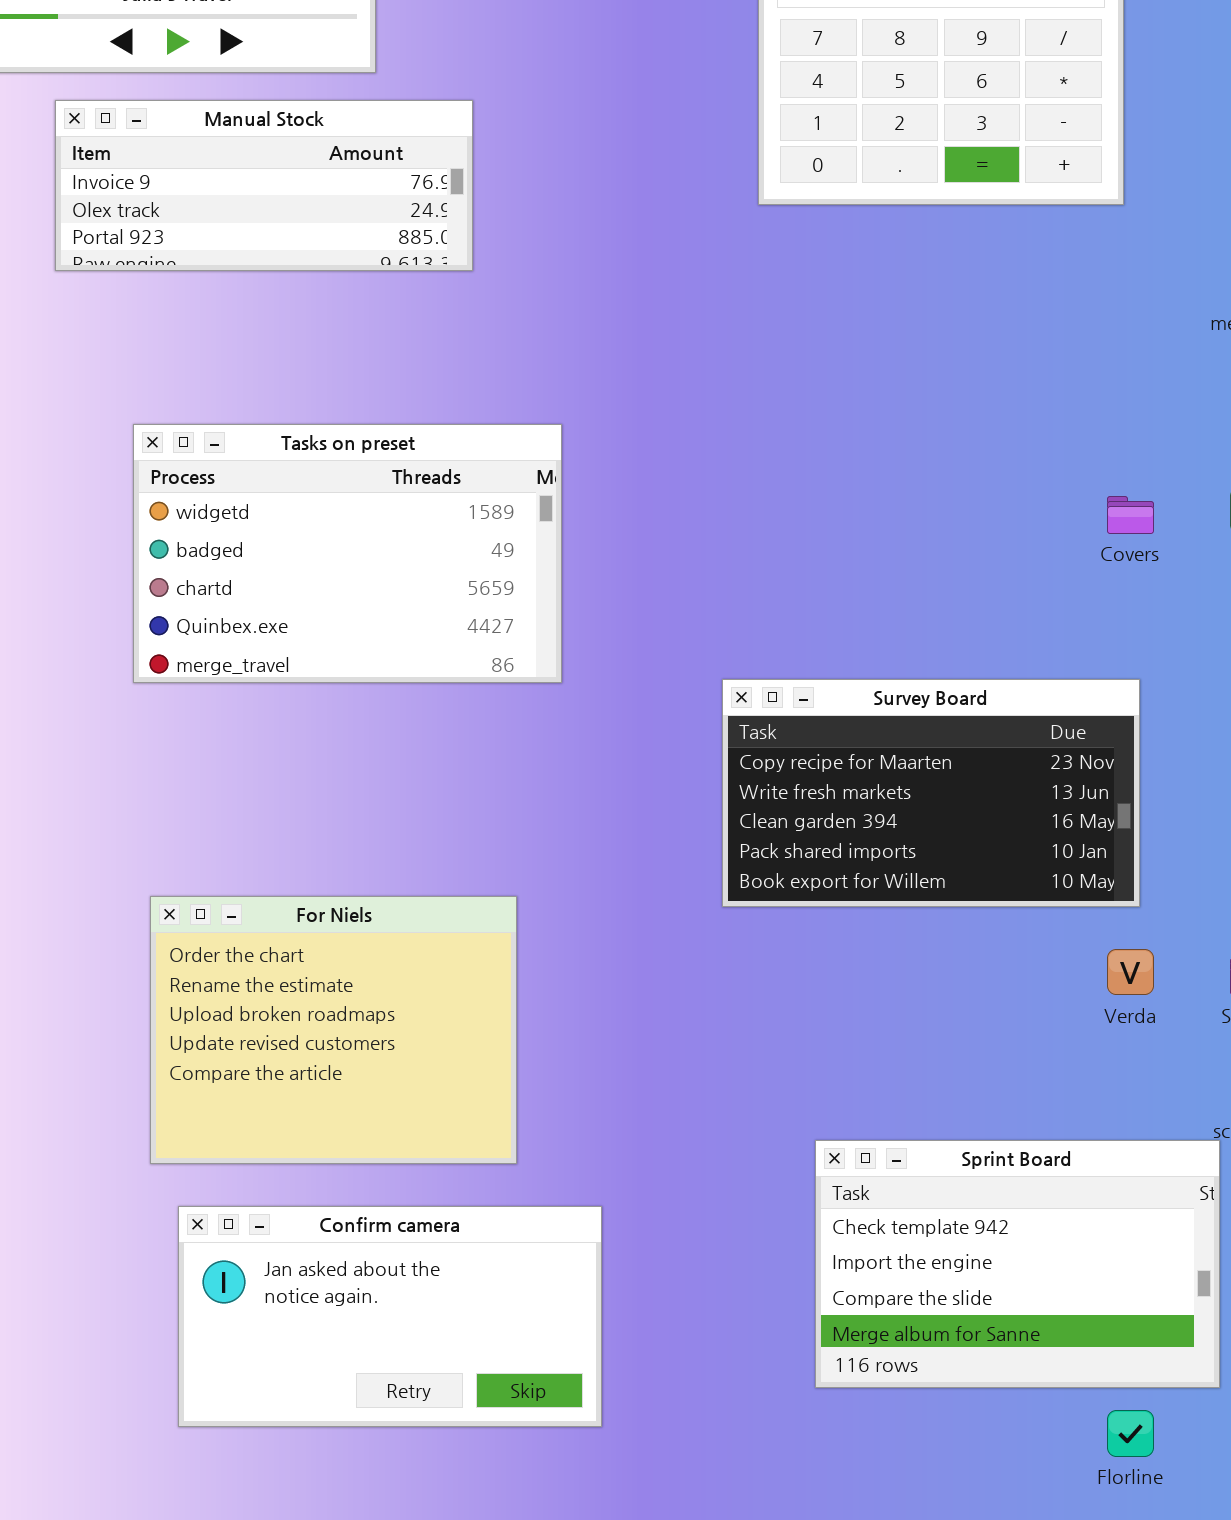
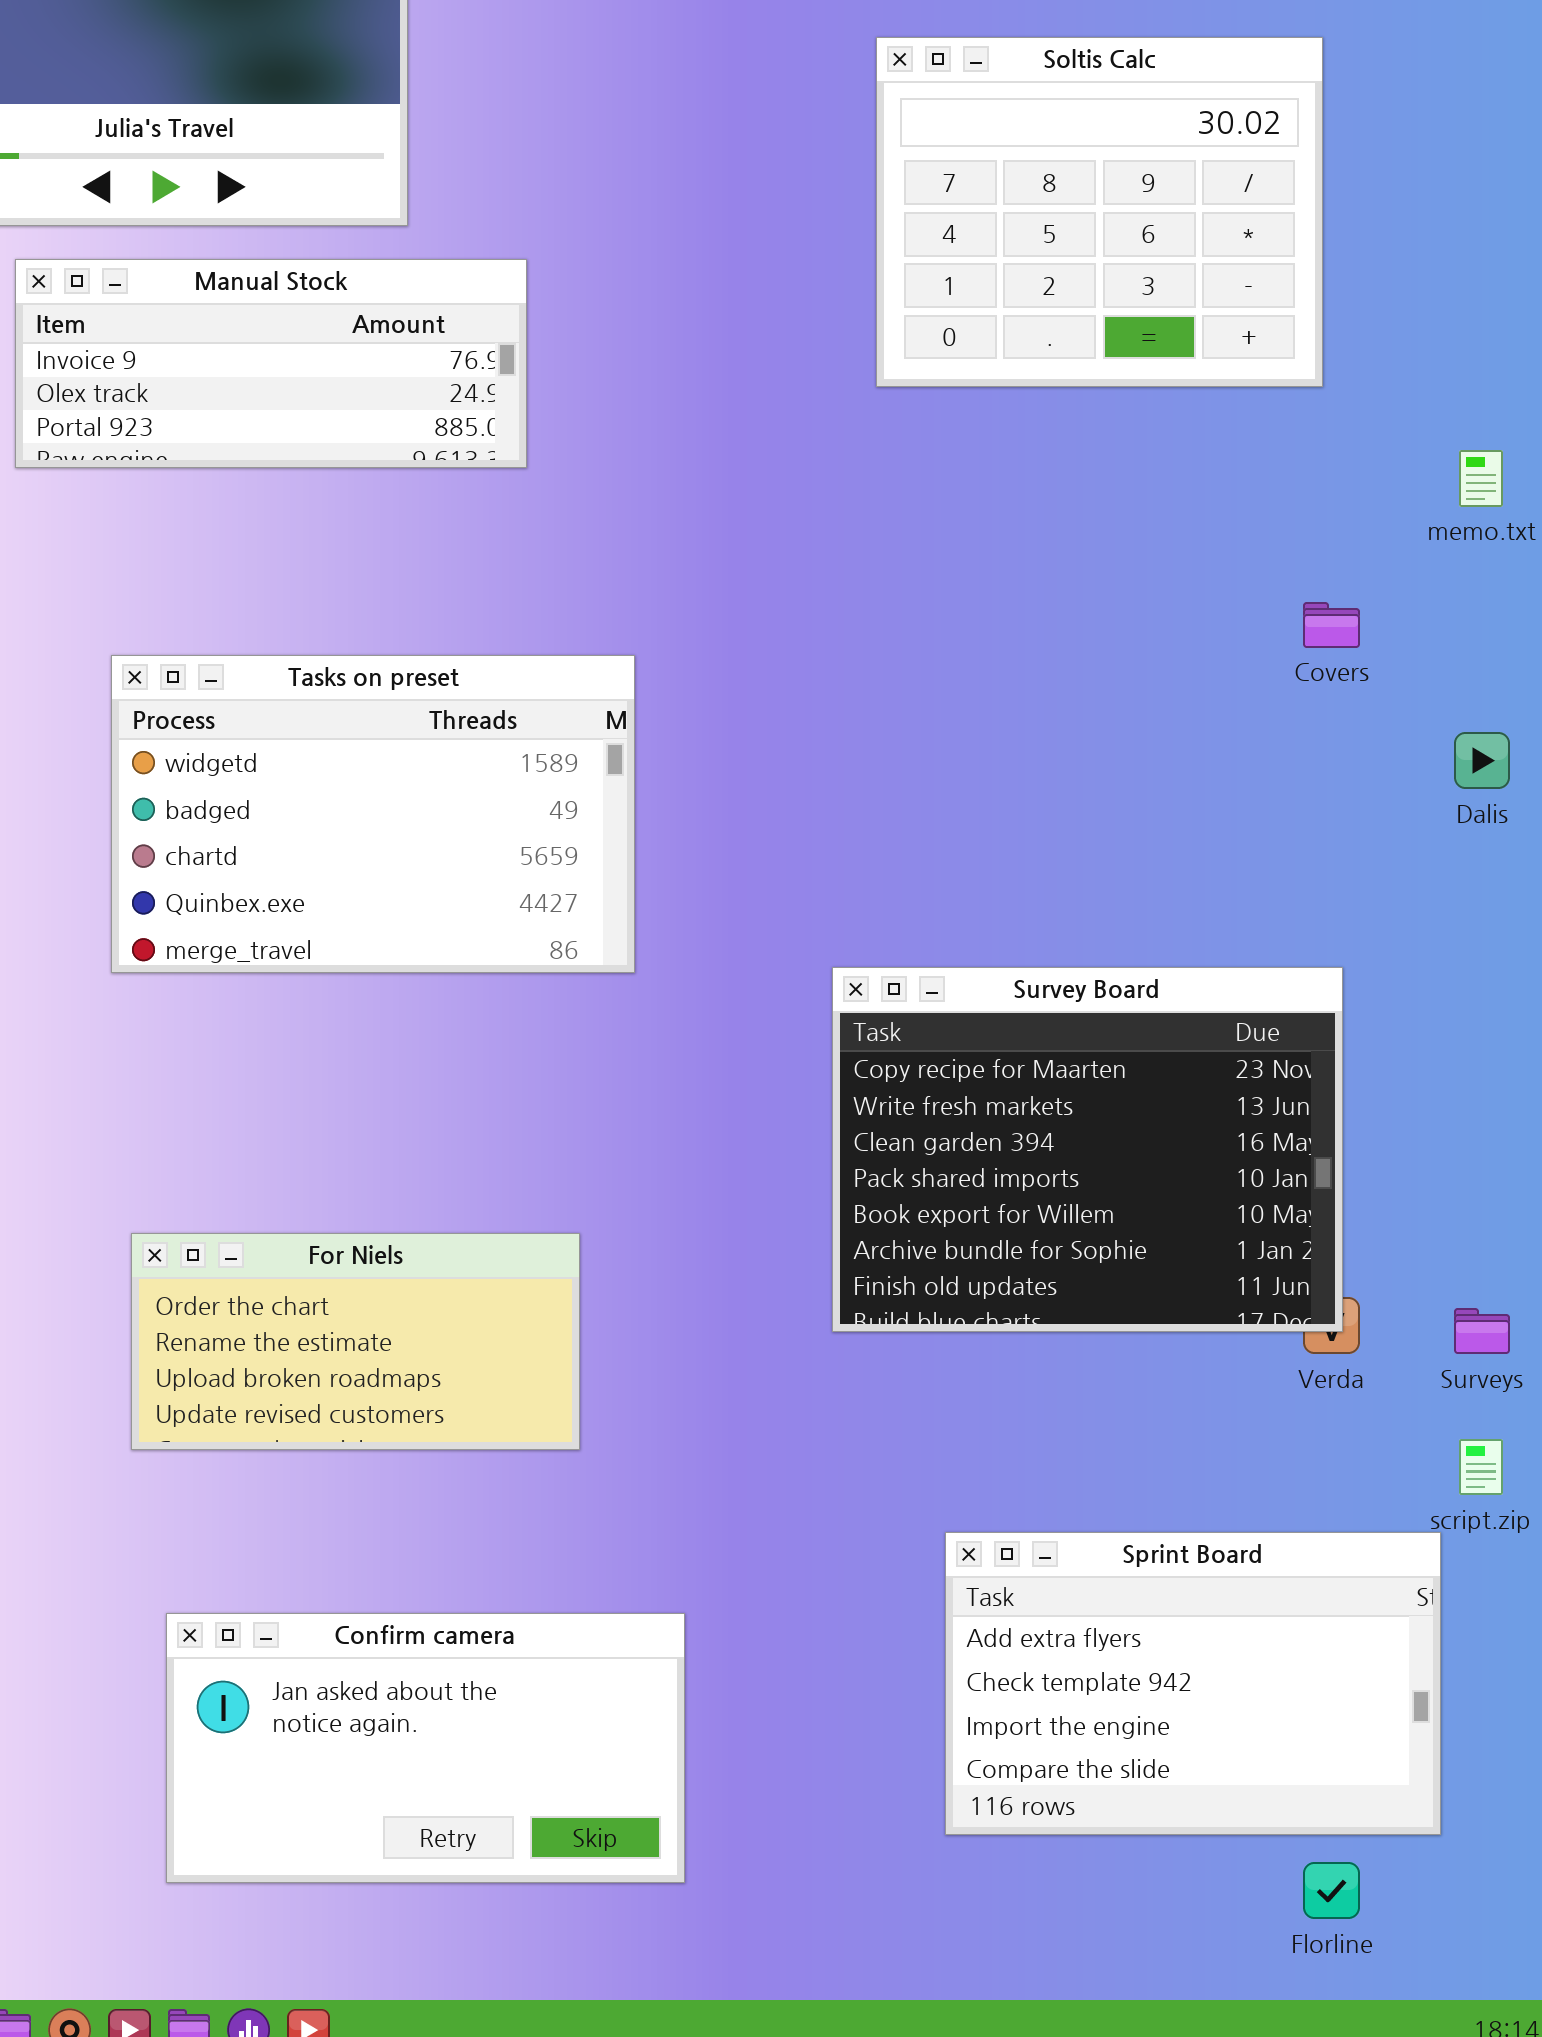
Covers: [1107,496,1154,534] -> [1303,602,1360,648], moved
Survey Board: [722,679,1140,907] -> [832,967,1343,1332], resized
For Niels: [150,896,517,1164] -> [131,1233,580,1450], resized
Sprint Board: [815,1140,1220,1388] -> [945,1532,1441,1835], scrolled up 1 row

